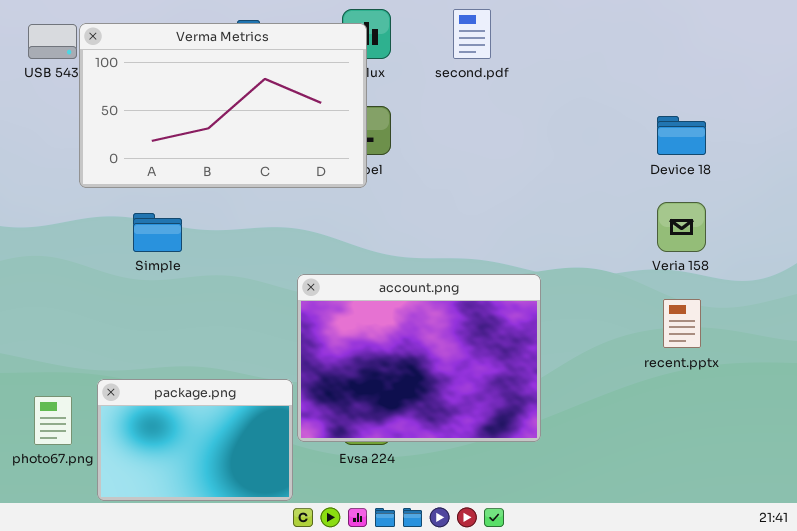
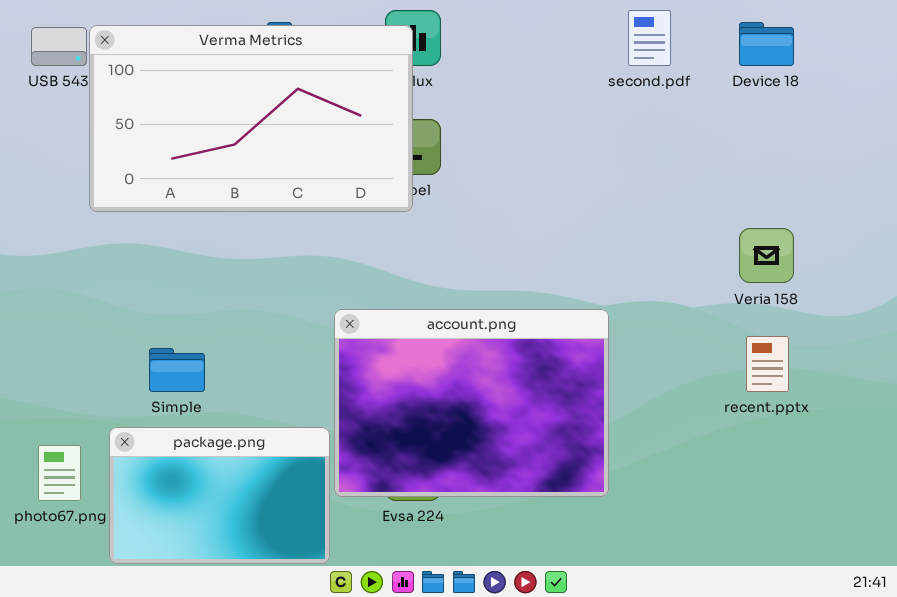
second.pdf: [453,9,491,59] -> [628,10,671,66], moved
Device 18: [657,116,706,155] -> [739,22,794,66], moved
Simple: [133,213,182,252] -> [149,348,205,392], moved

